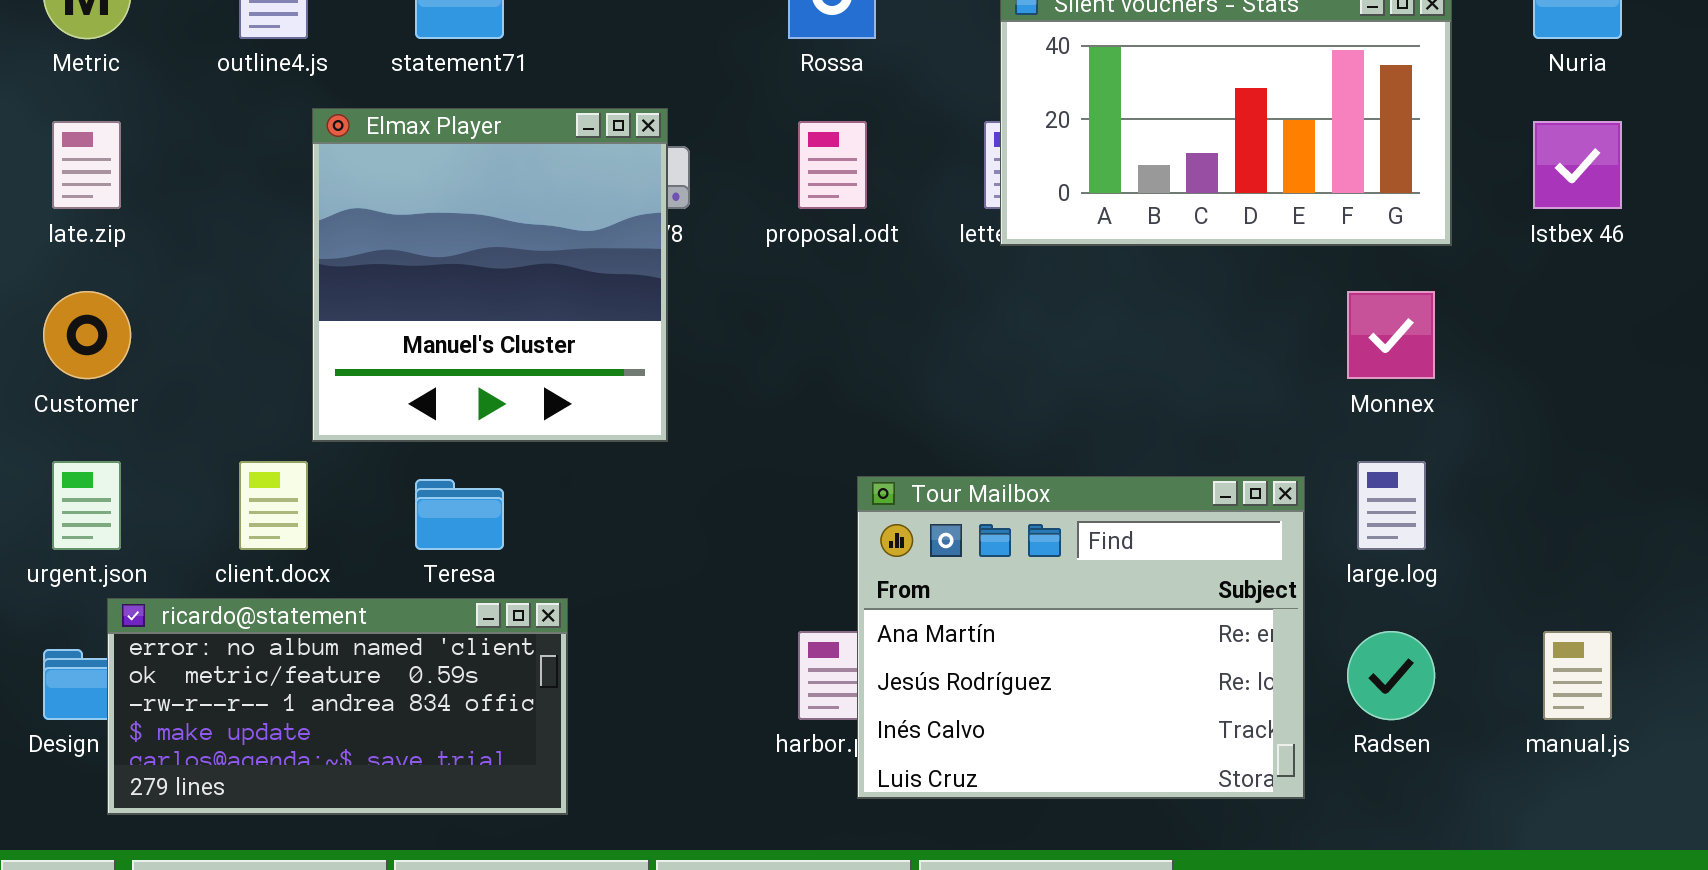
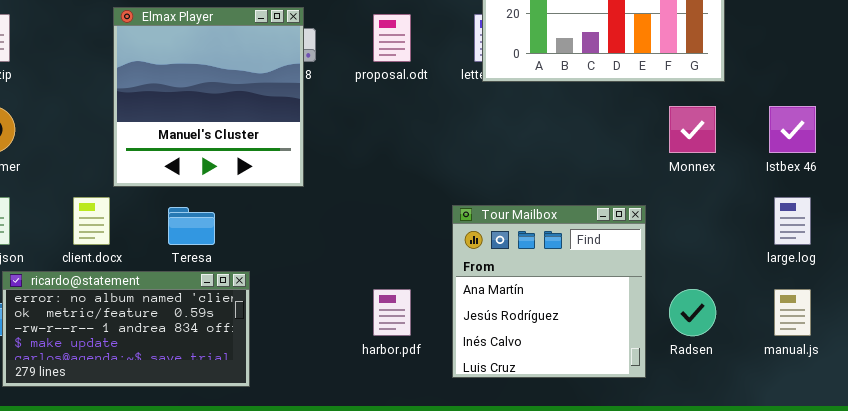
Istbex 46: [1533,121,1622,209] -> [769,106,816,153], moved
large.log: [1357,461,1426,550] -> [774,197,811,245], moved
Tour Mailbox: [857,476,1305,799] -> [452,205,646,378], resized

